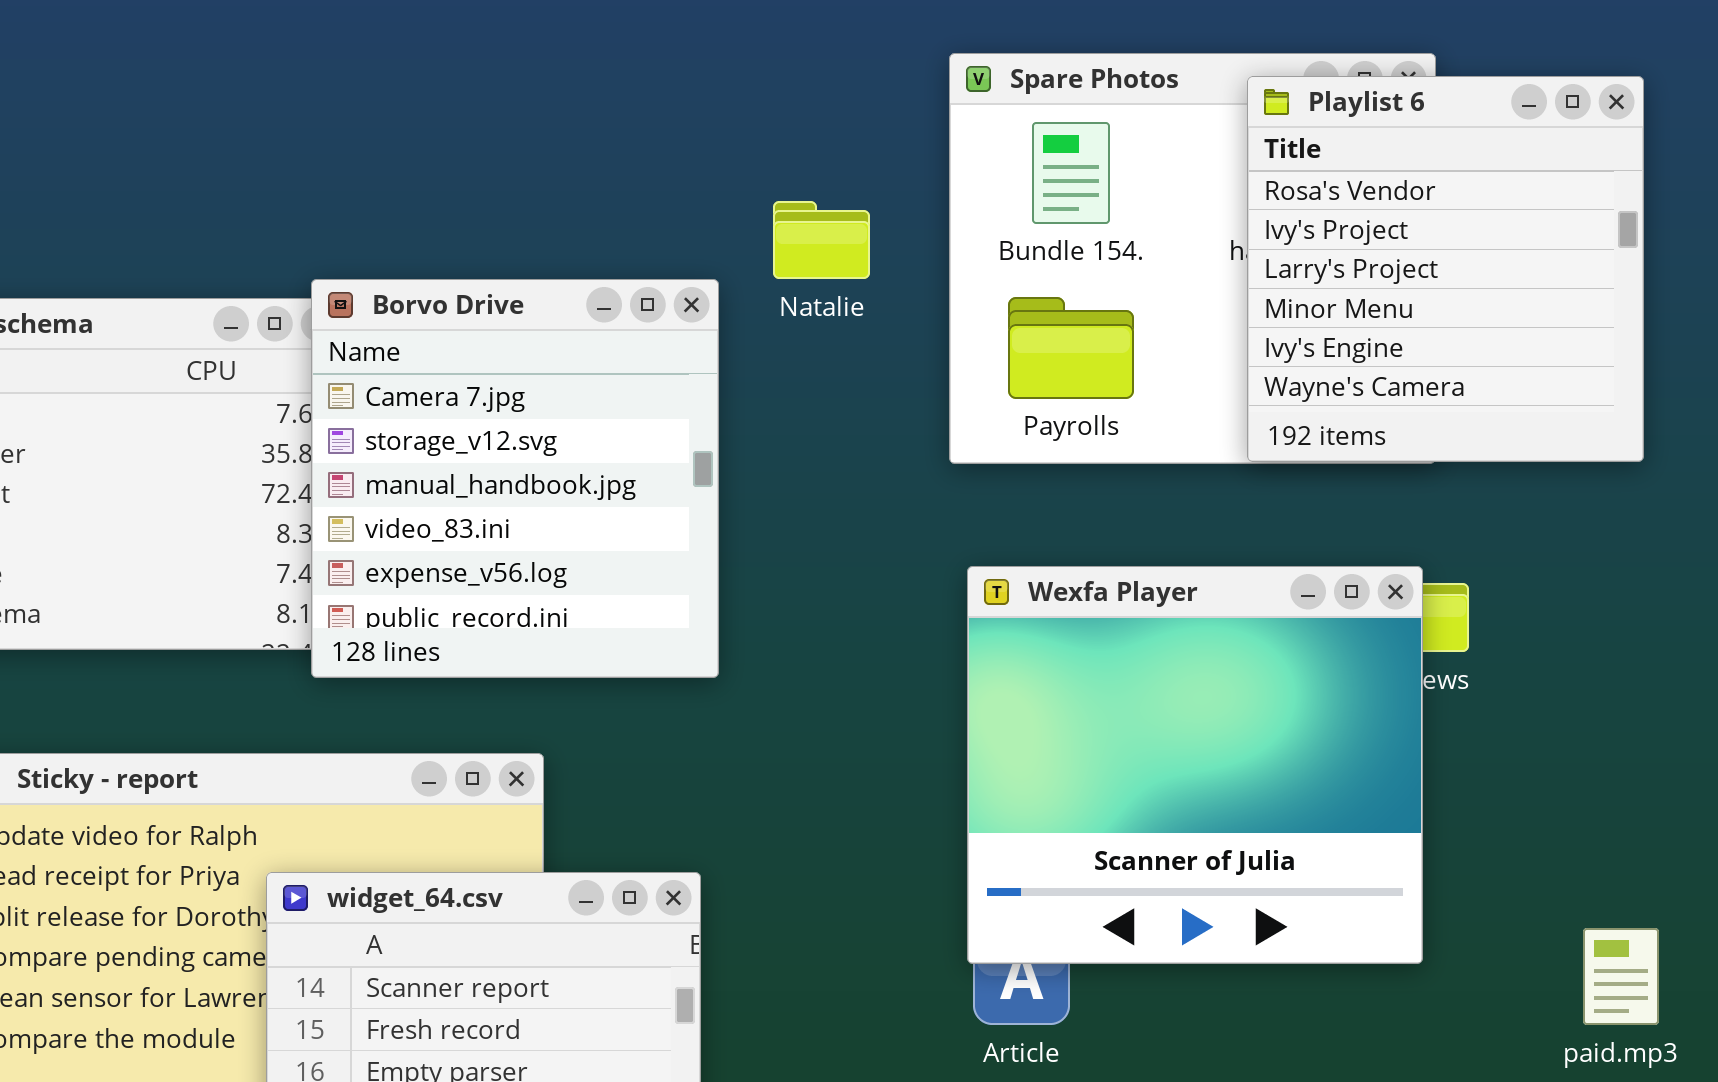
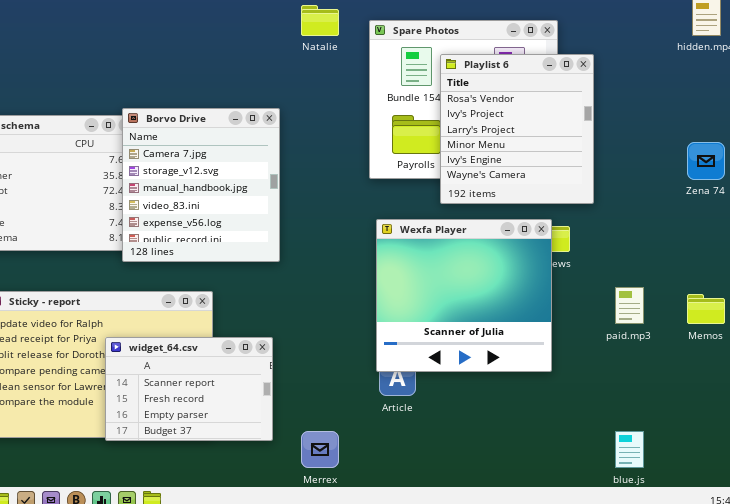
Playlist 6: [1247,76,1644,462] -> [440,54,594,204], moved
Natalie: [773,201,870,279] -> [301,5,339,36], moved
paid.mp3: [1583,928,1659,1025] -> [615,287,644,324], moved

